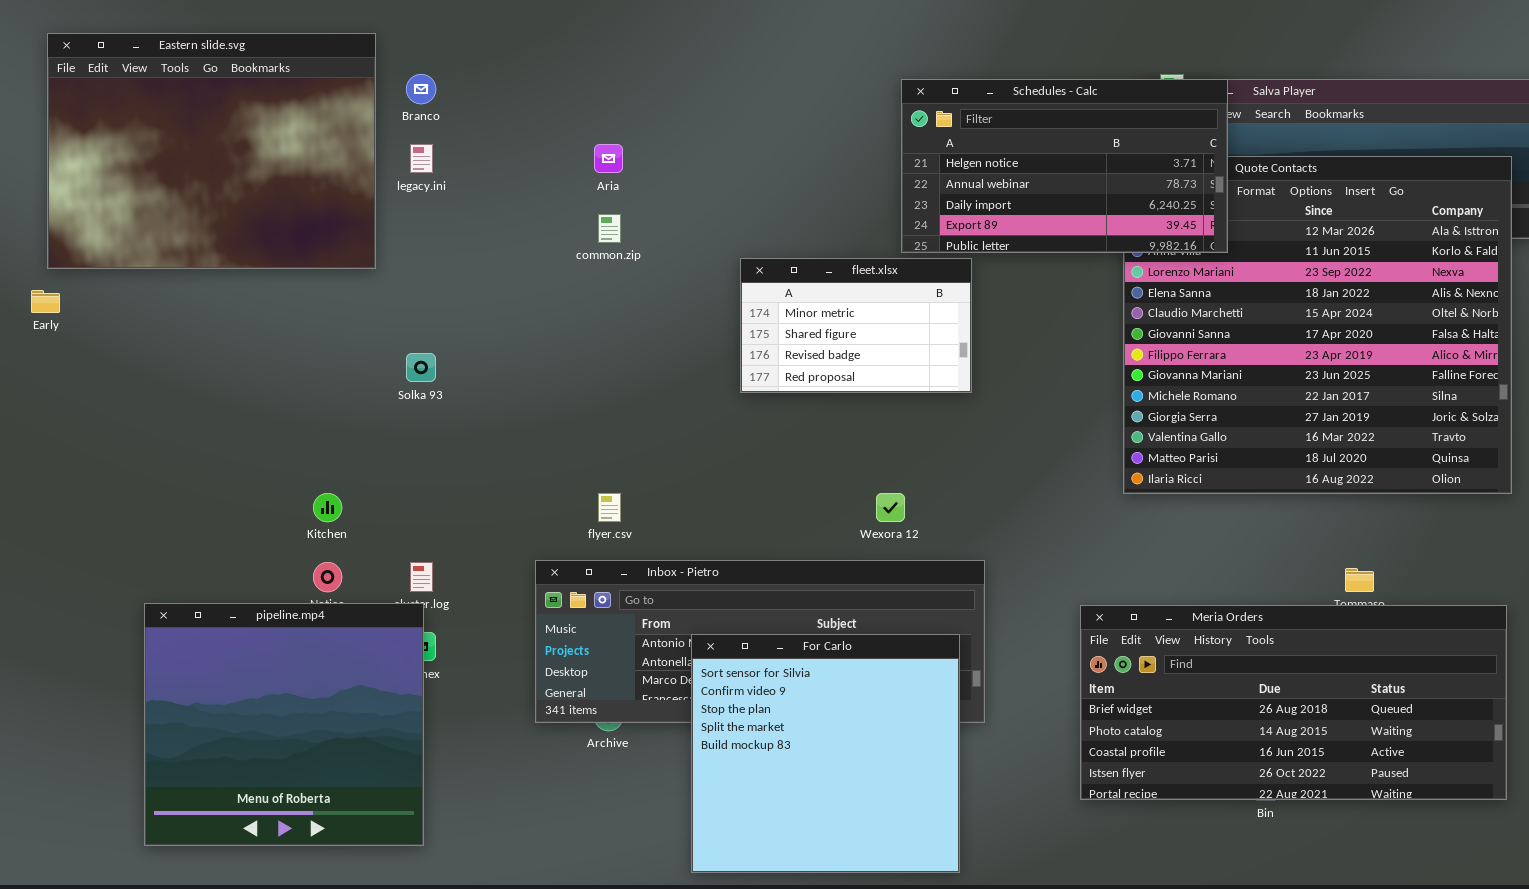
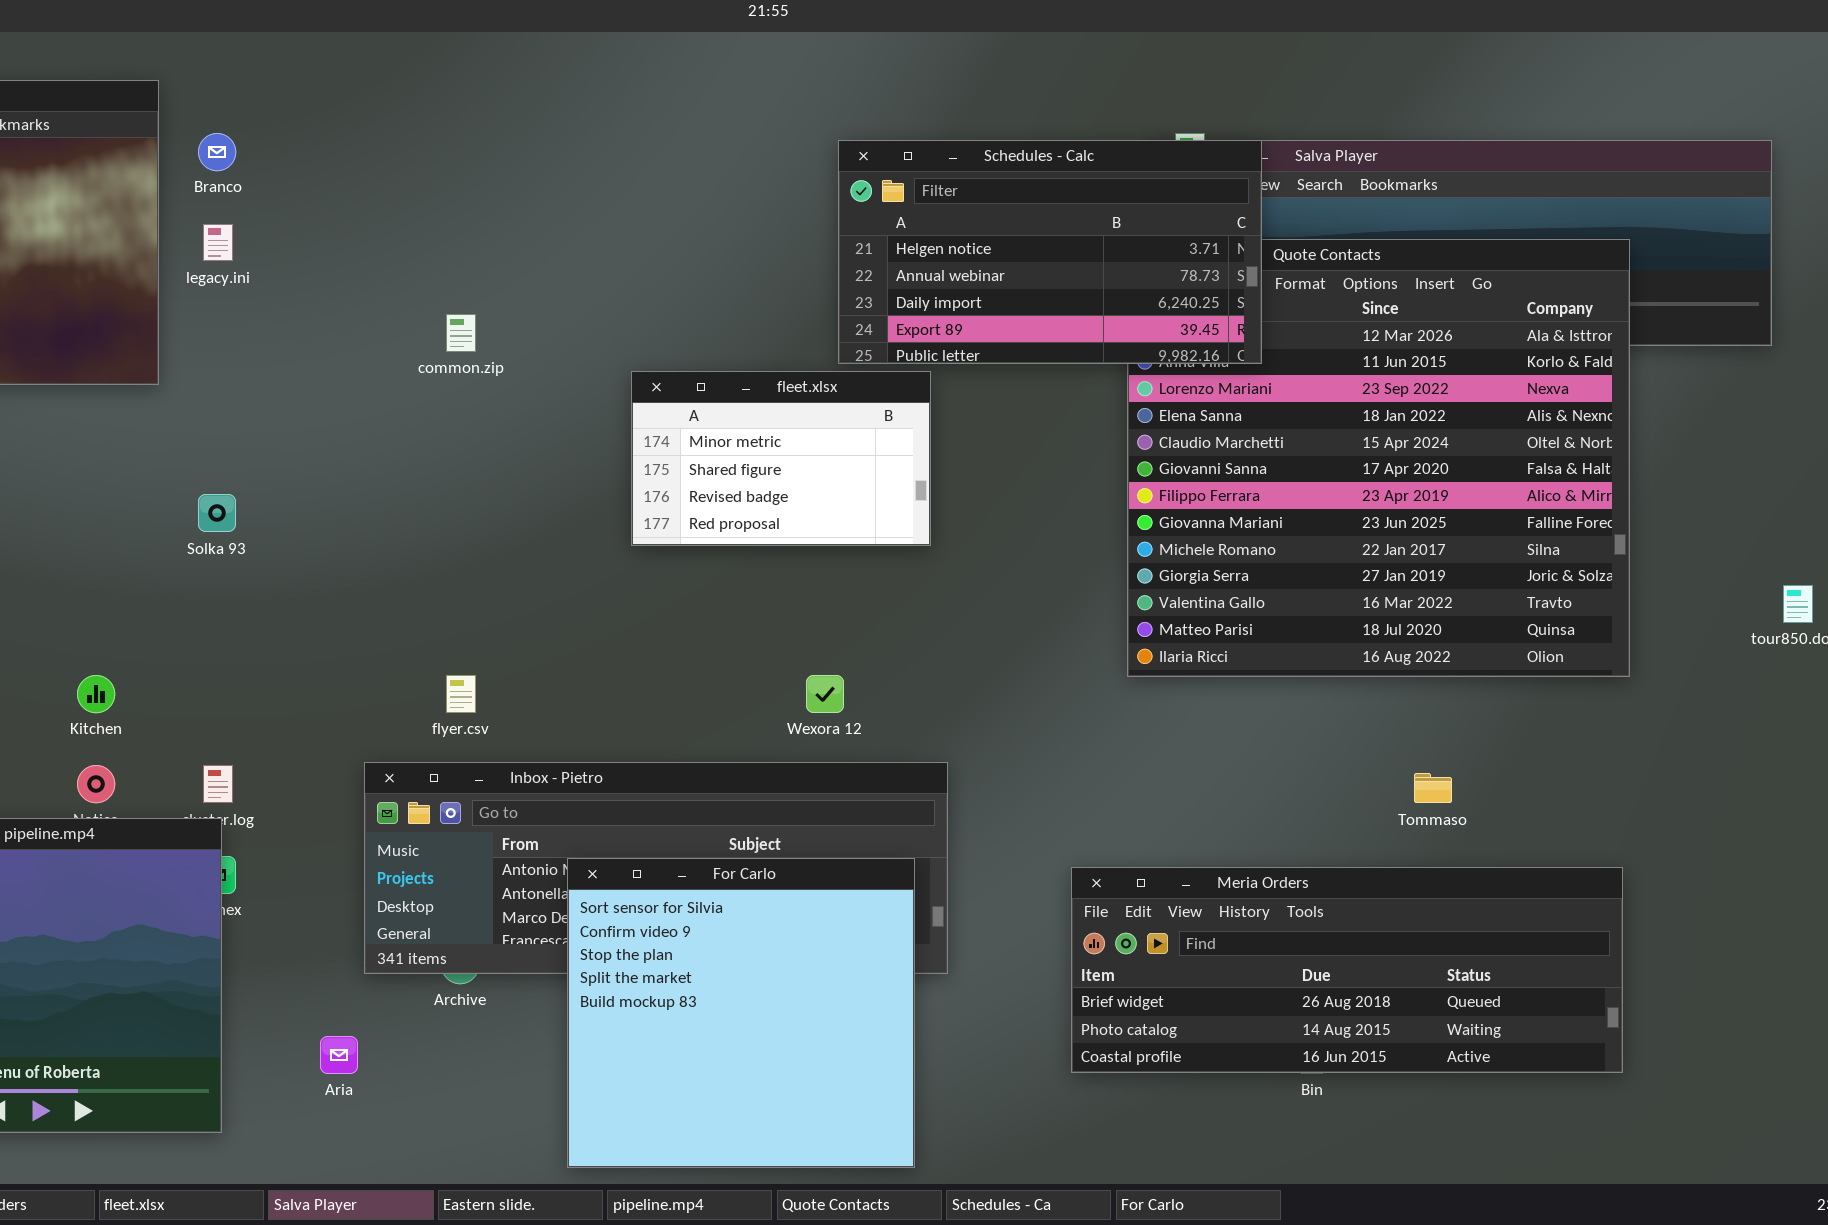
Aria: [594,144,623,173] -> [320,1036,358,1074], moved
Meria Orders: [1080,605,1507,800] -> [1071,867,1623,1073], resized

